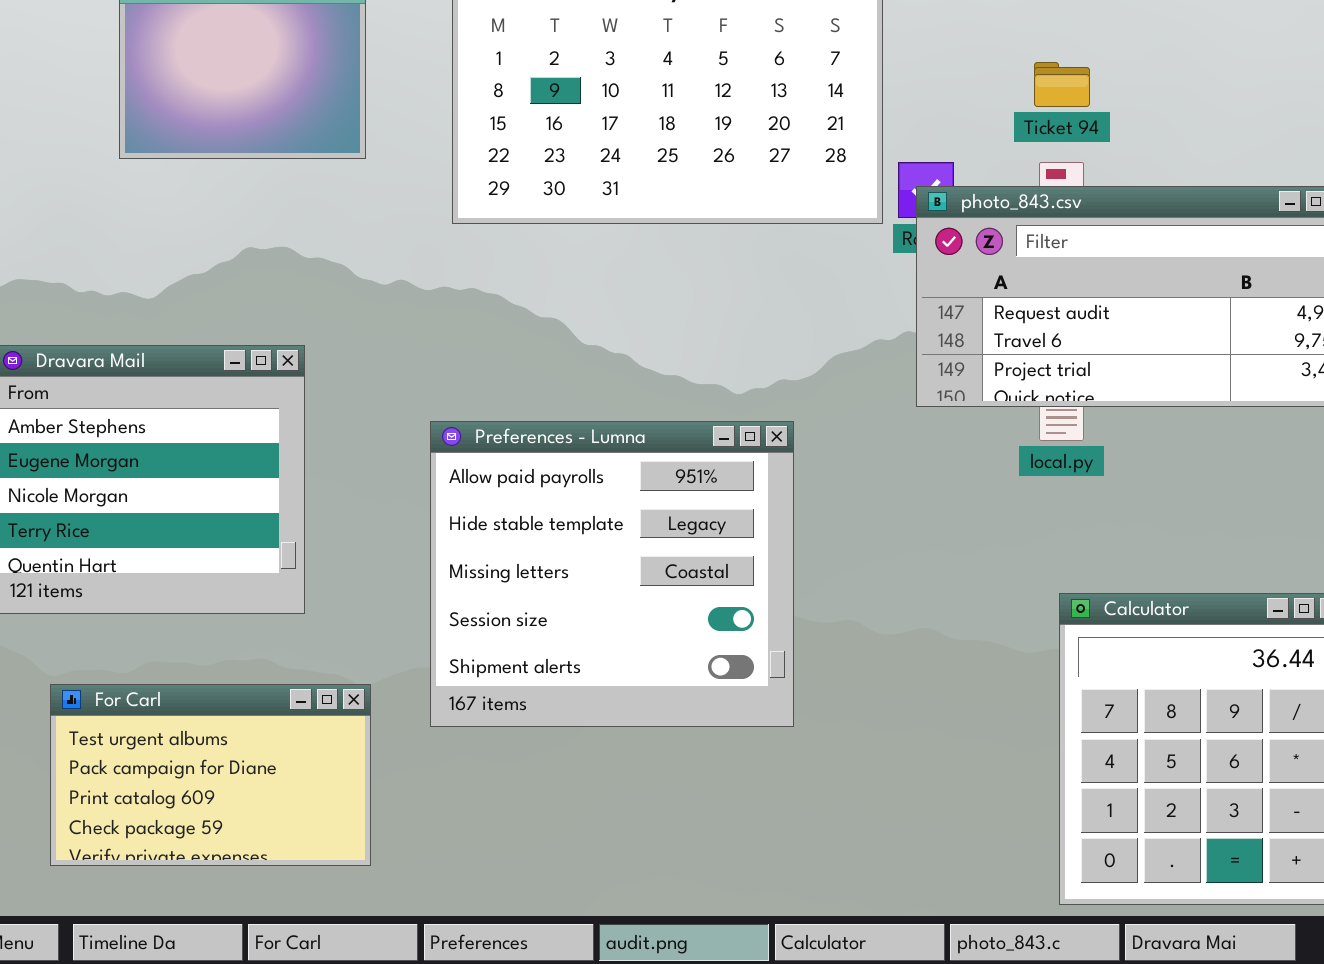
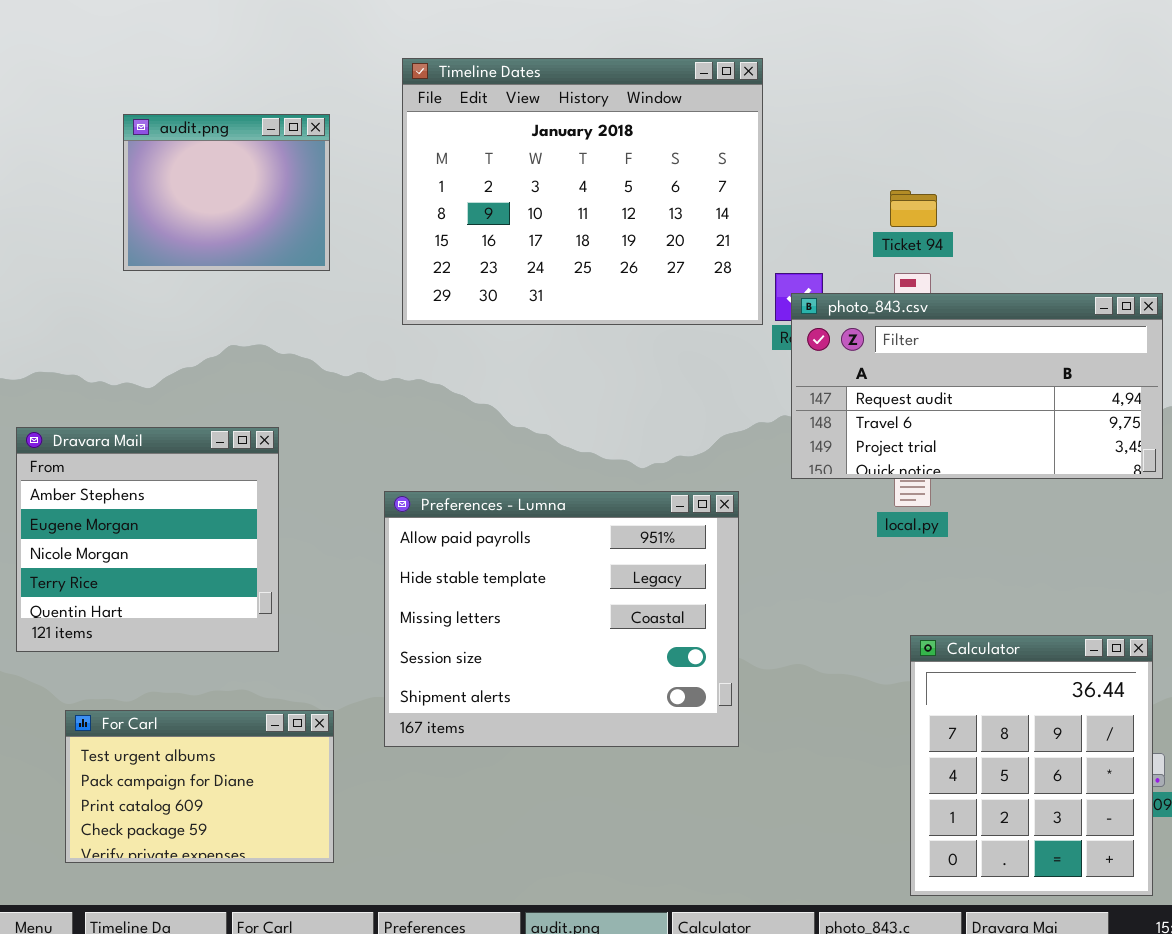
Preferences - Lumna: [430,421,794,727] -> [384,491,739,747], resized

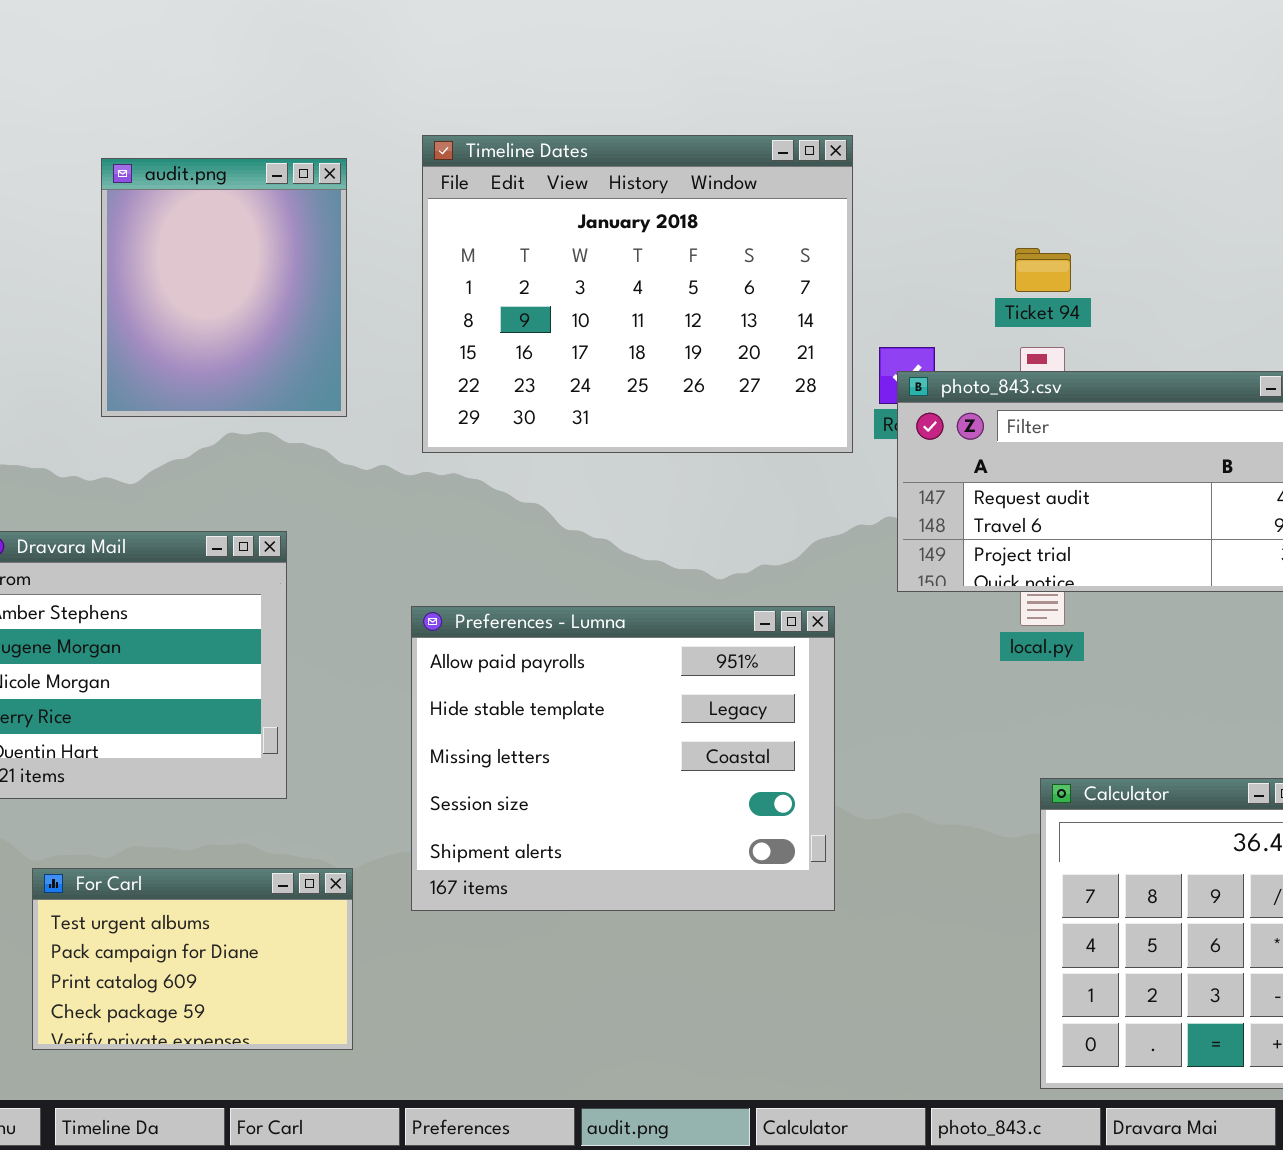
Timeline Dates: [402,58,763,325] -> [422,135,853,453], moved
audit.png: [123,114,330,271] -> [101,158,347,417], resized

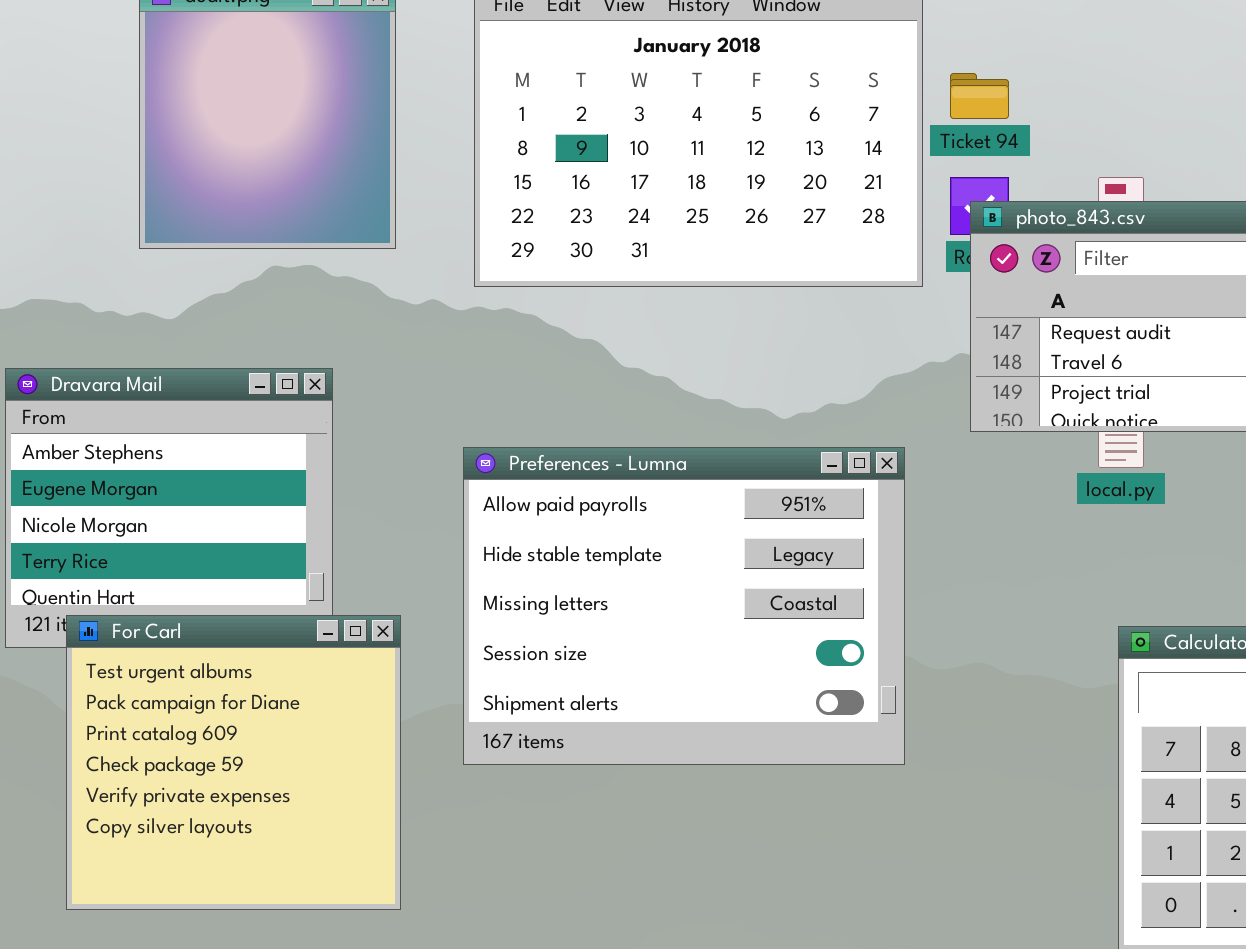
Ticket 94: [1015,248,1071,292] -> [950,73,1009,119], moved
For Carl: [32,868,353,1050] -> [66,615,401,910], resized

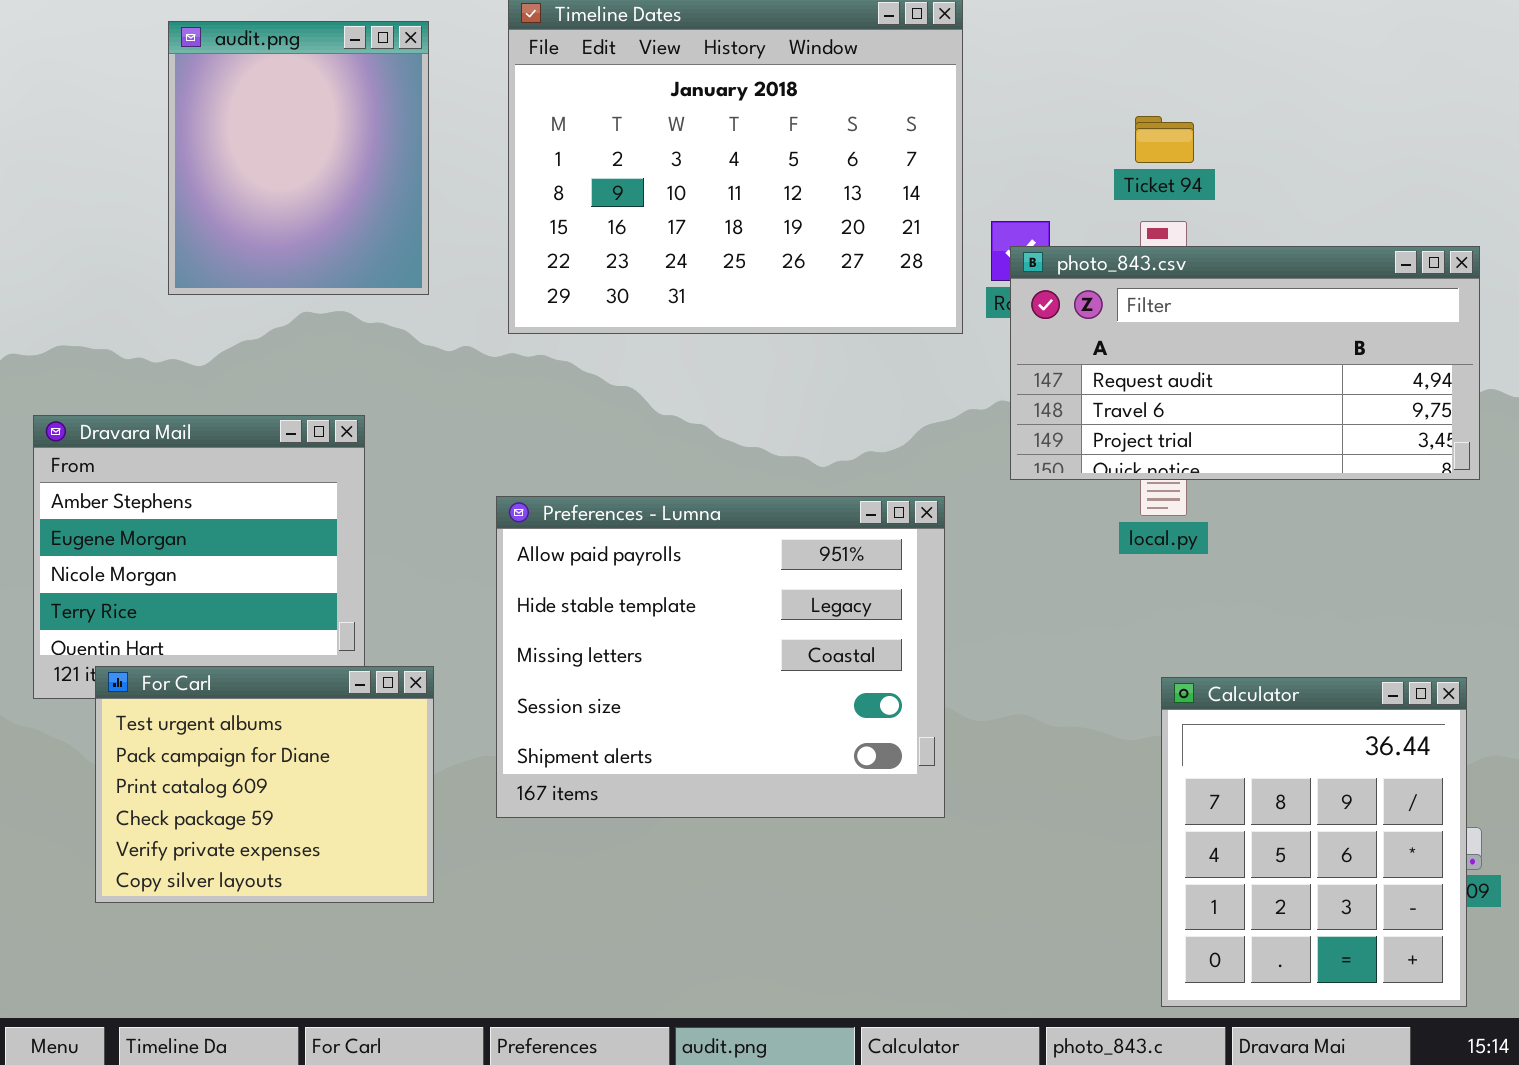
Ticket 94: [950,73,1009,119] -> [1135,116,1194,163], moved
For Carl: [66,615,401,910] -> [95,666,434,903], resized

